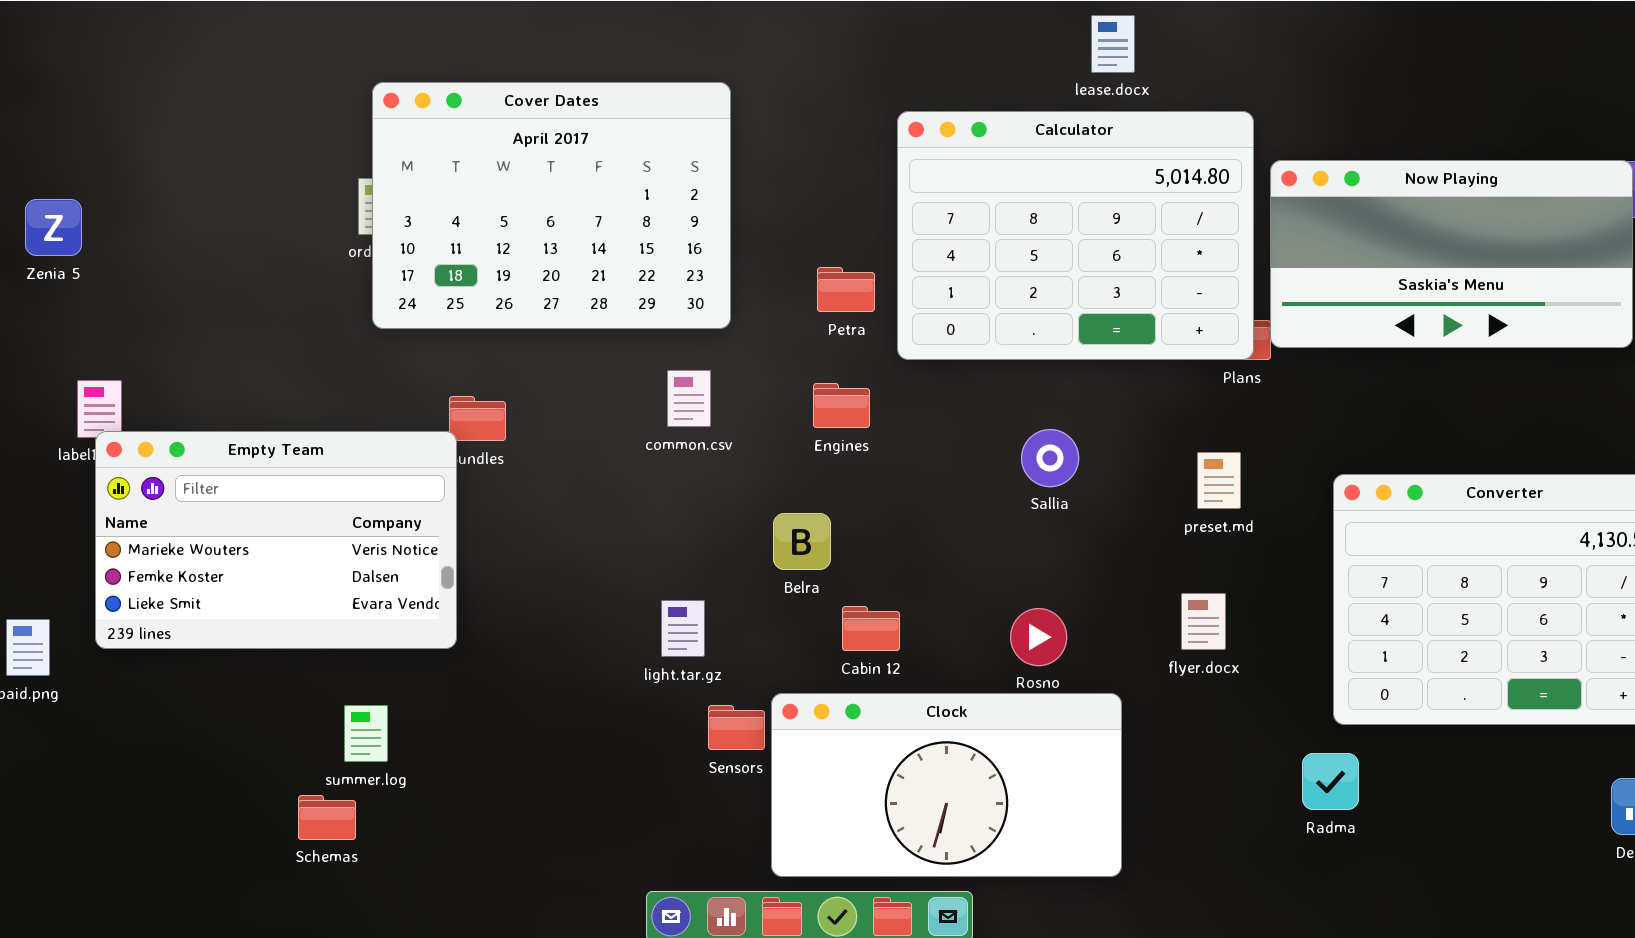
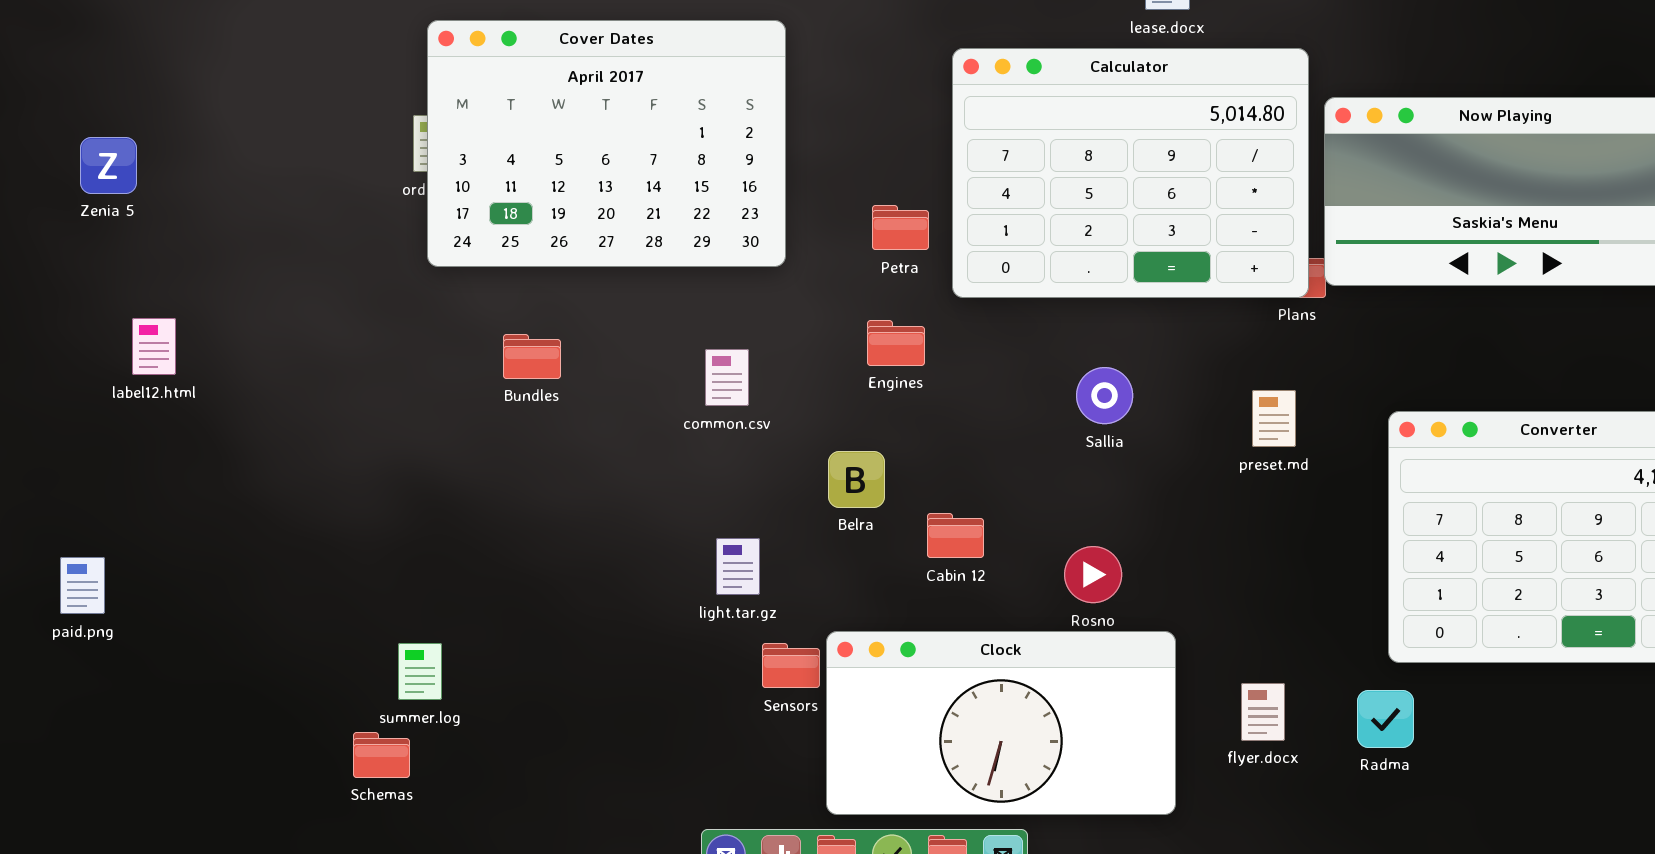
common.csv: [667,370,711,427] -> [705,349,749,406], moved
Empty Team: [95,431,457,649] -> none, closed
flyer.docx: [1181,593,1226,650] -> [1241,683,1285,741], moved
Cabin 12: [842,606,900,651] -> [927,513,984,558], moved

